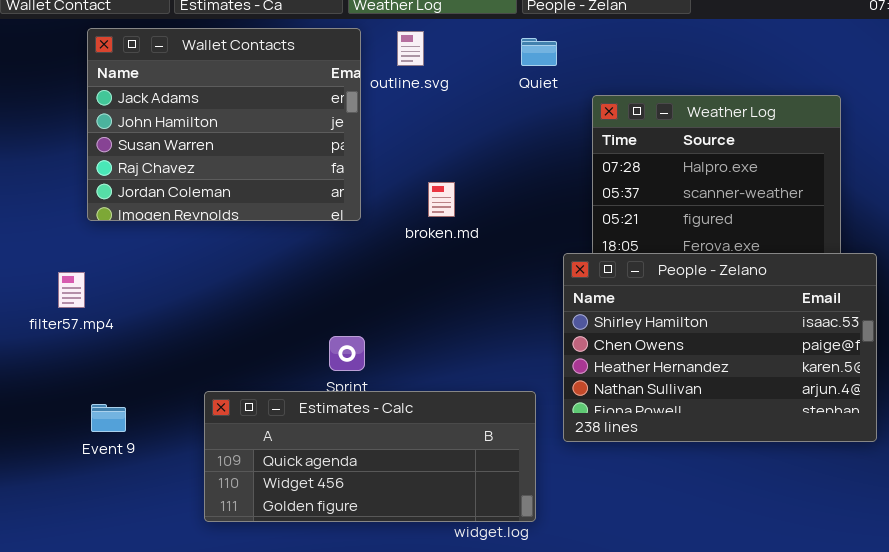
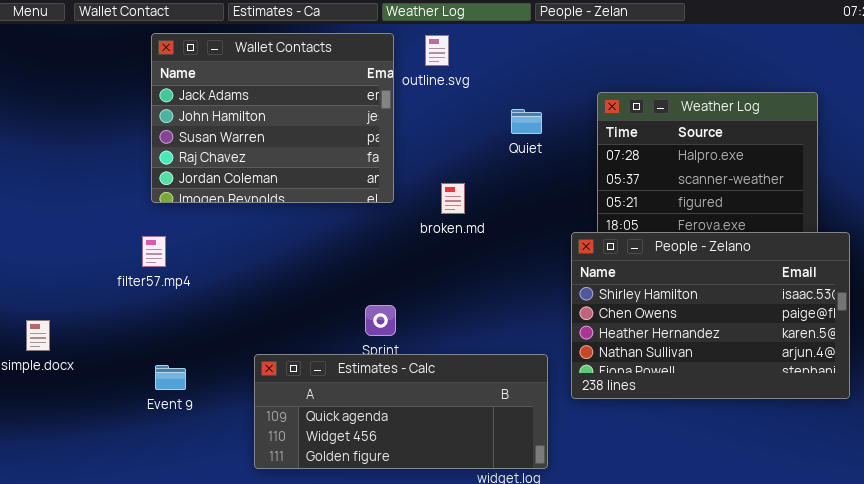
Quiet: [521,38,557,66] -> [511,109,542,134], moved
broken.md: [428,182,455,217] -> [441,183,465,214], moved
filter57.mp4: [58,272,85,308] -> [142,236,166,267], moved

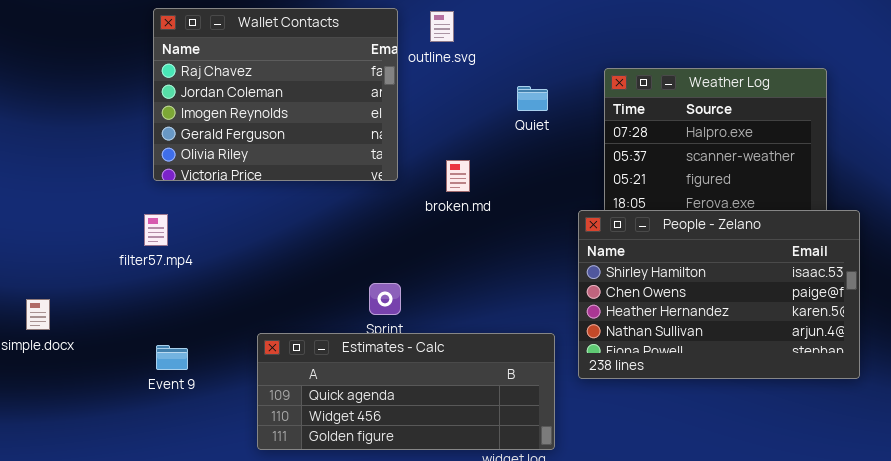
Wallet Contacts: [151,33,394,203] -> [153,8,398,181], scrolled down 3 rows

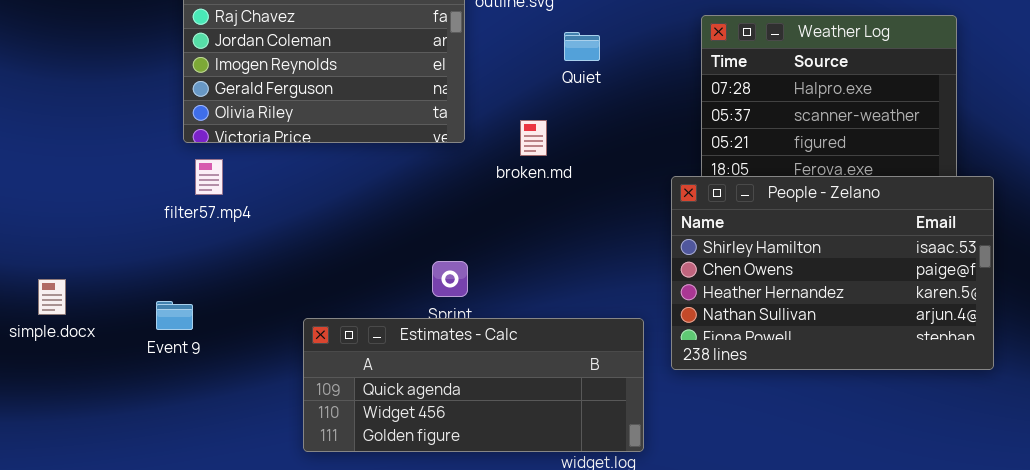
Quiet: [517,86,548,111] -> [564,32,600,61], moved
filter57.mp4: [144,214,168,246] -> [195,159,223,195], moved
Event 9: [156,345,188,370] -> [156,301,193,330], moved

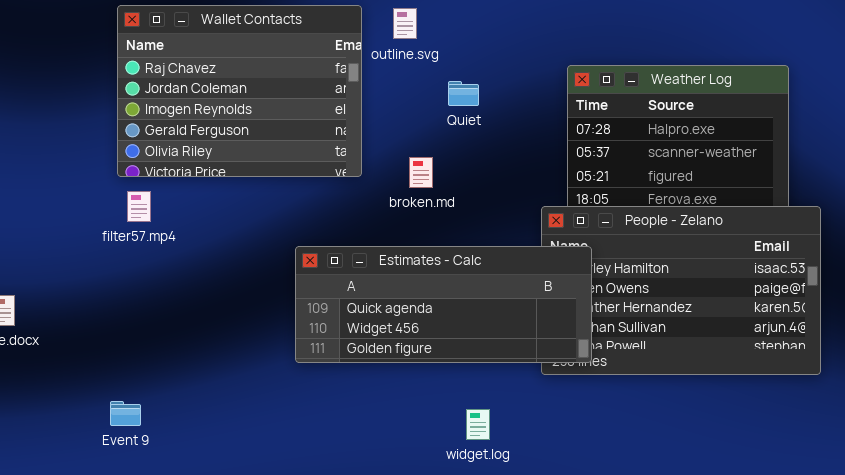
Event 9: [156,301,193,330] -> [110,401,141,426], moved
Estimates - Calc: [303,318,644,452] -> [295,246,592,363], moved

